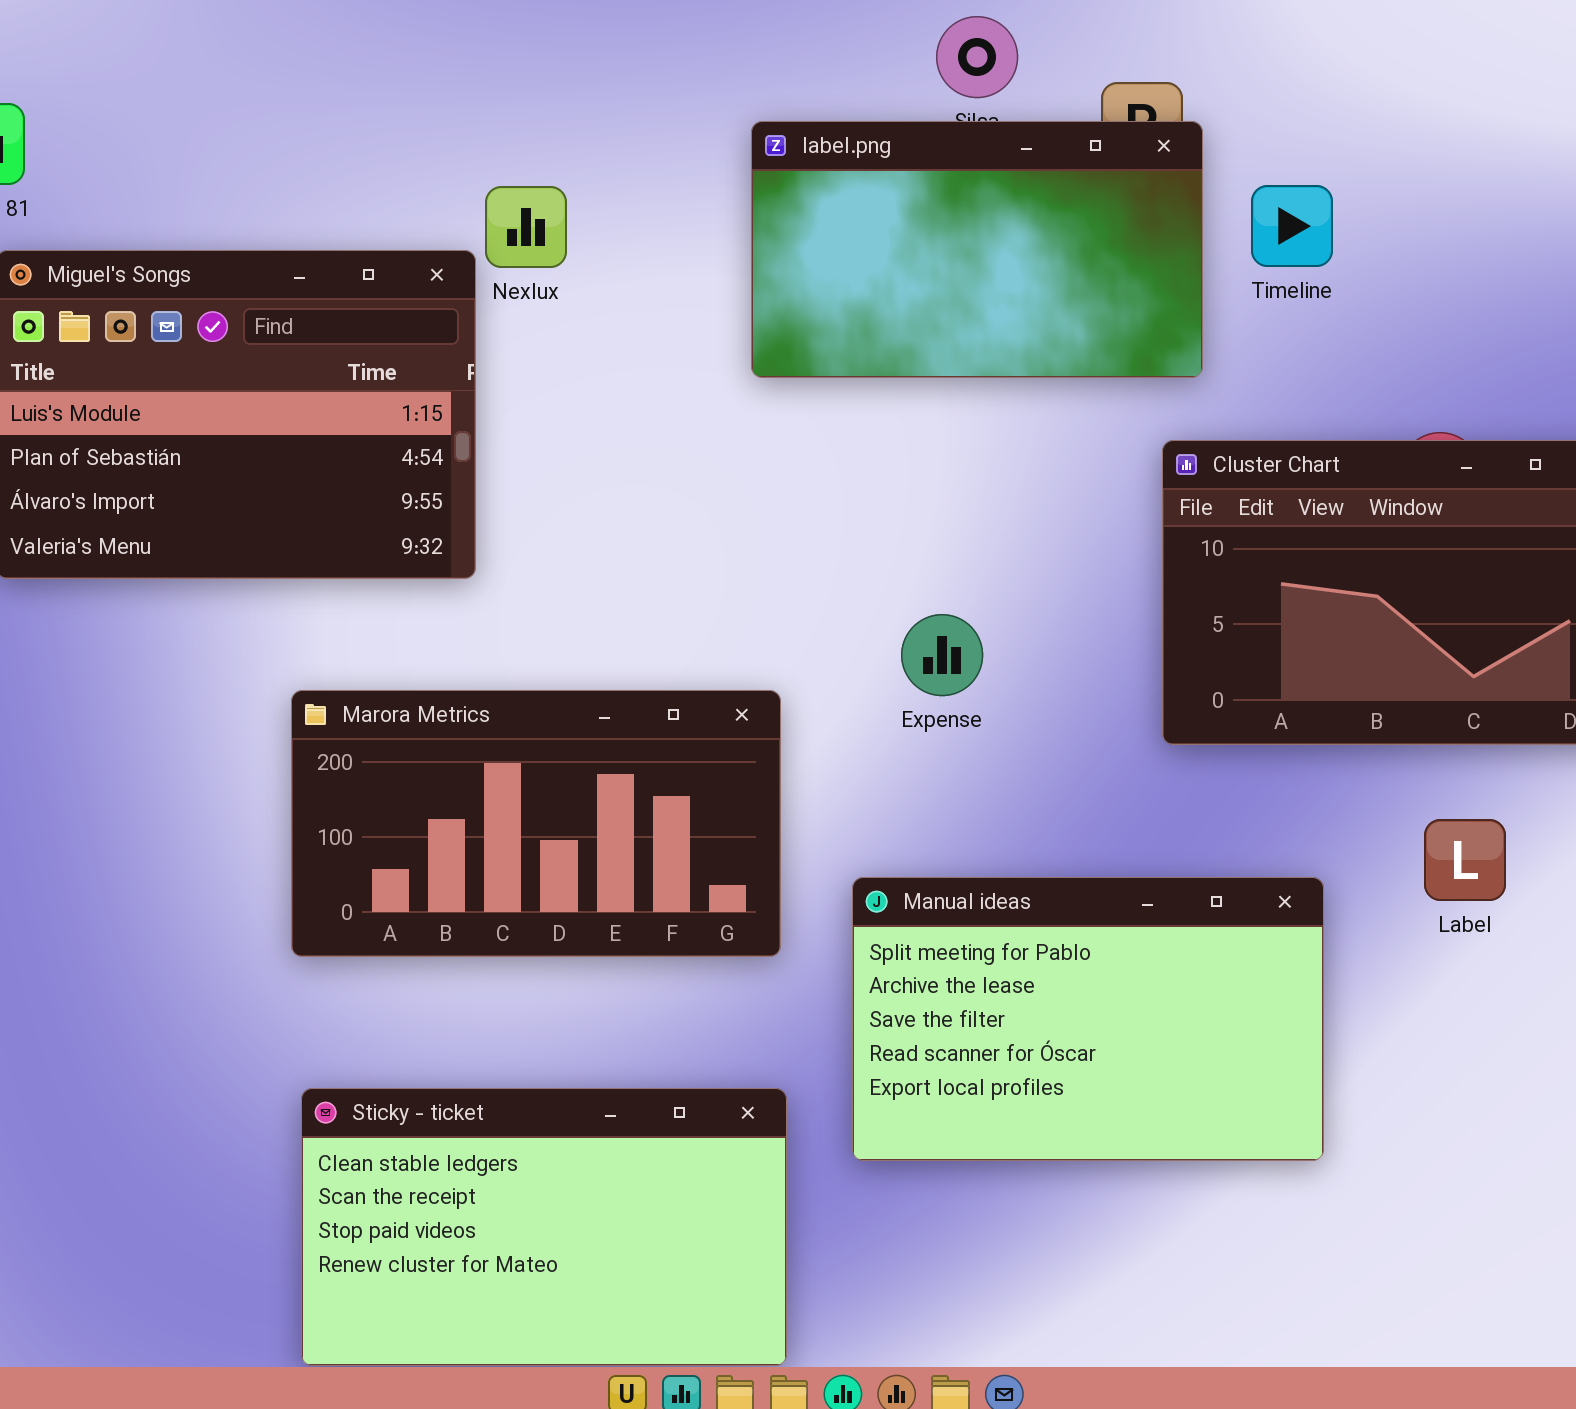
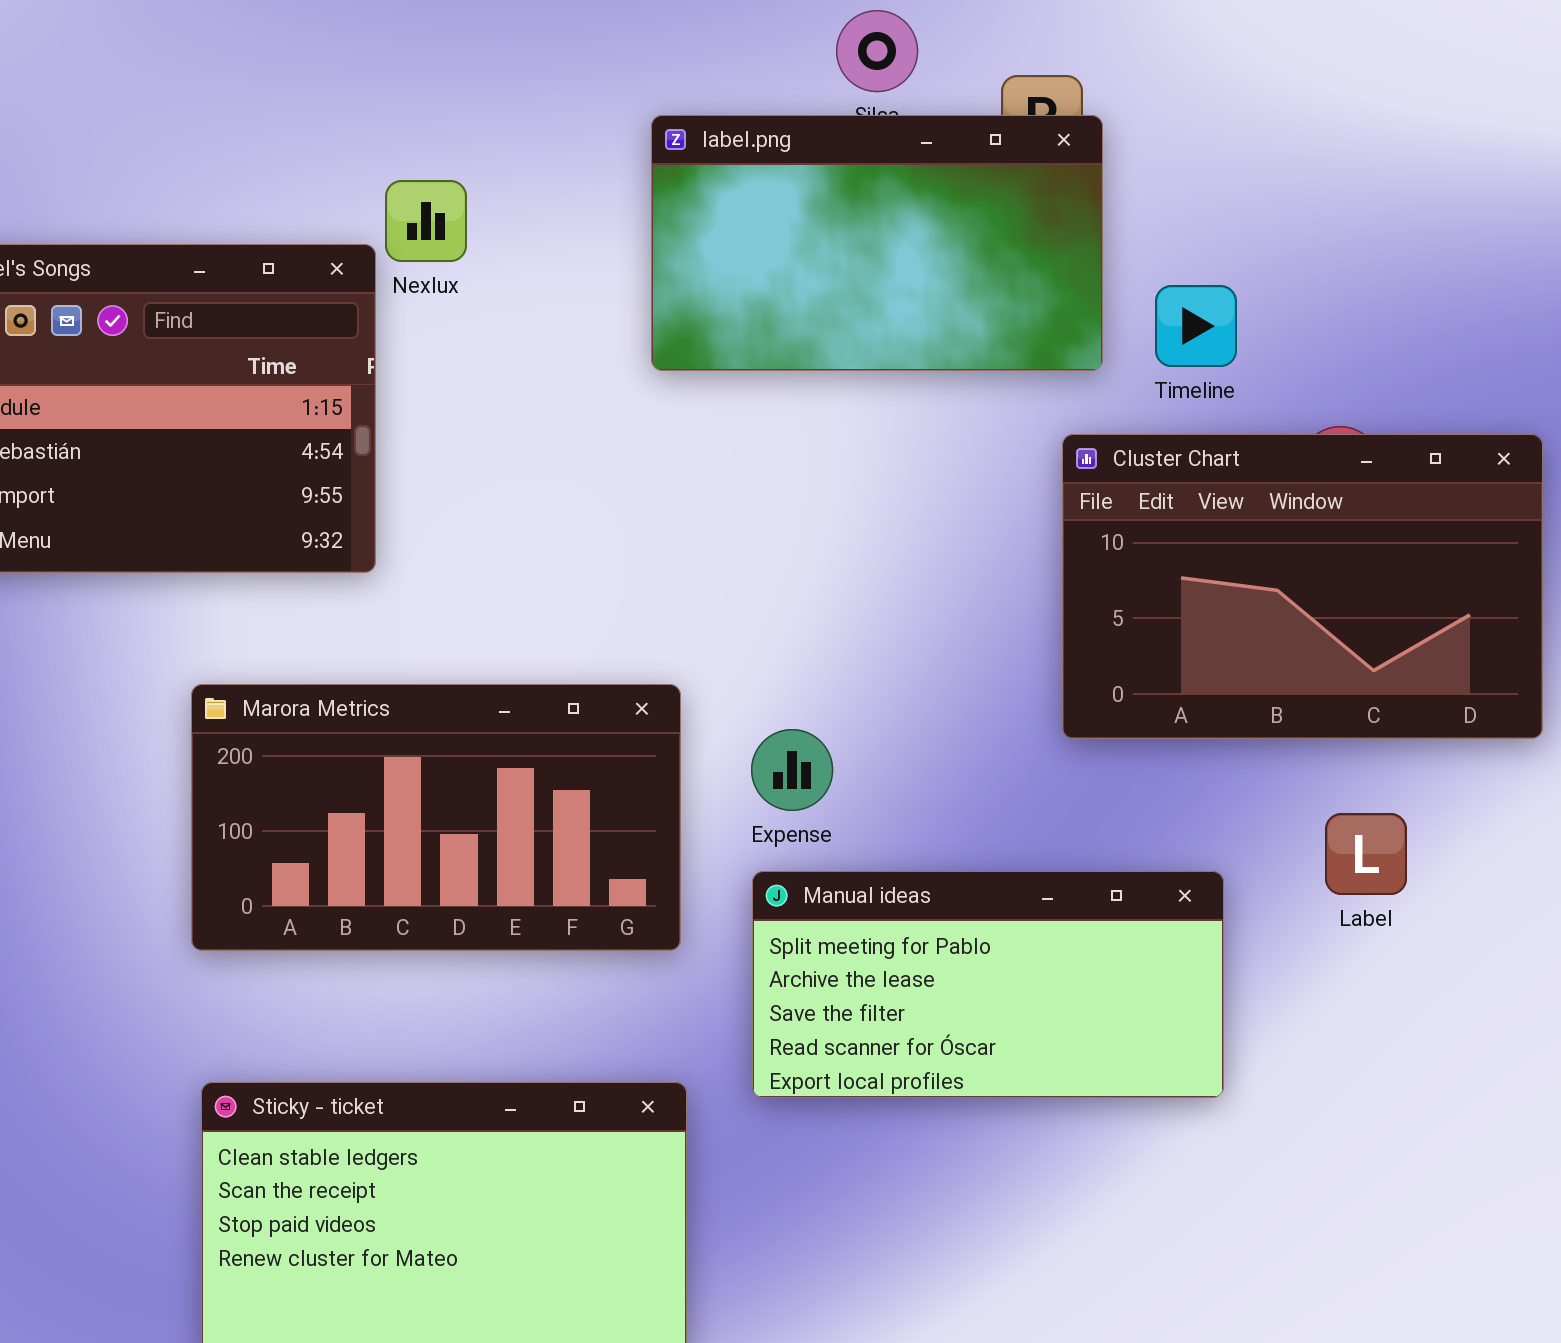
Timeline: [1251,185,1333,267] -> [1155,285,1237,367], moved
Expense: [901,614,983,696] -> [751,729,833,811], moved
Manual ideas: [852,877,1324,1161] -> [752,871,1224,1098], resized

